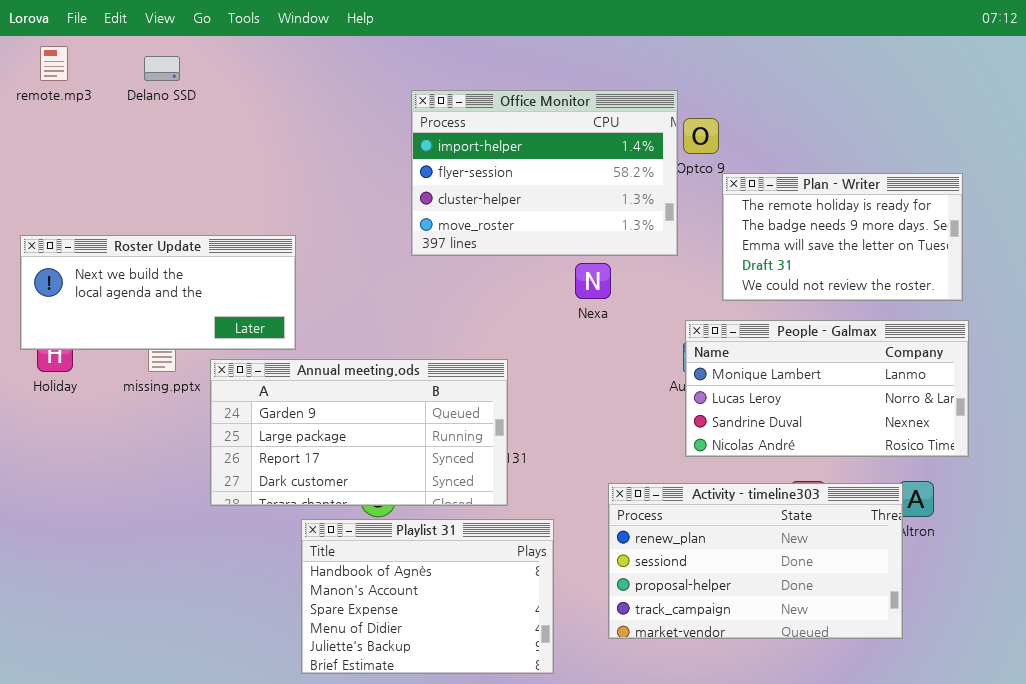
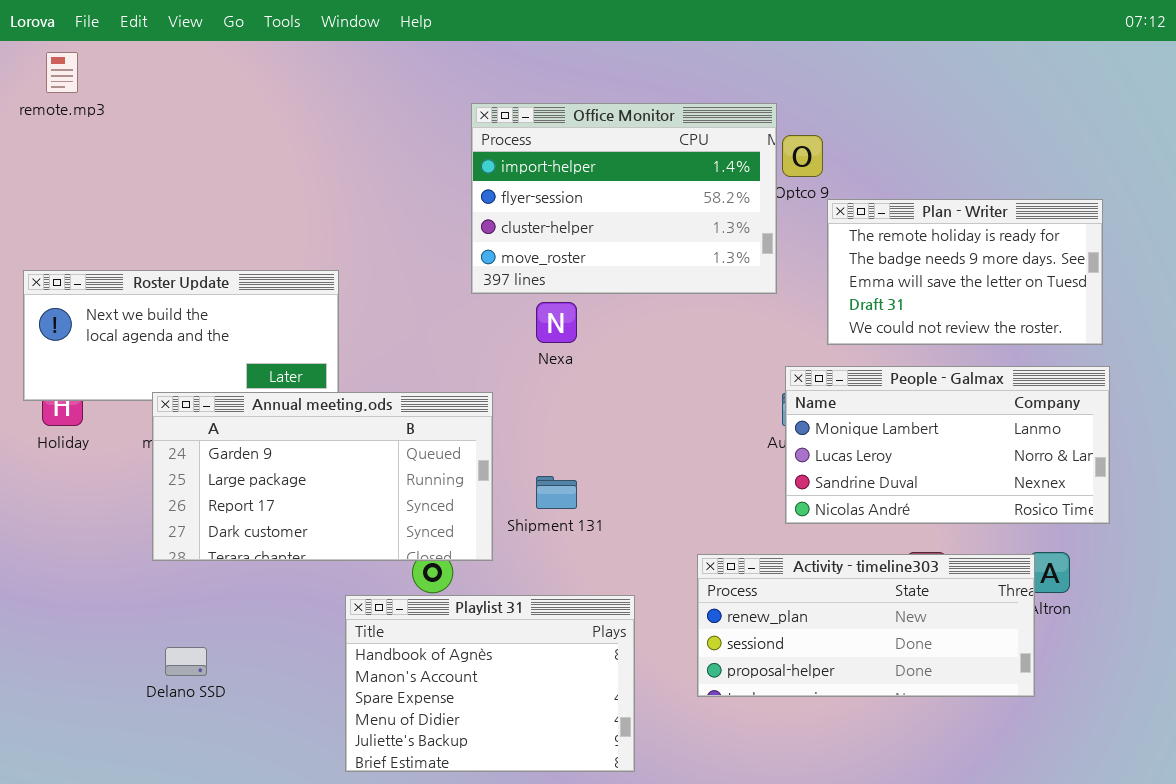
Delano SSD: [144,56,180,81] -> [165,647,207,676], moved
Nexa: [575,263,611,299] -> [536,302,577,343], moved
Annual meeting.ods: [210,359,508,506] -> [152,392,493,561], moved
Activity - timeline303: [608,483,903,639] -> [697,554,1035,697], resized

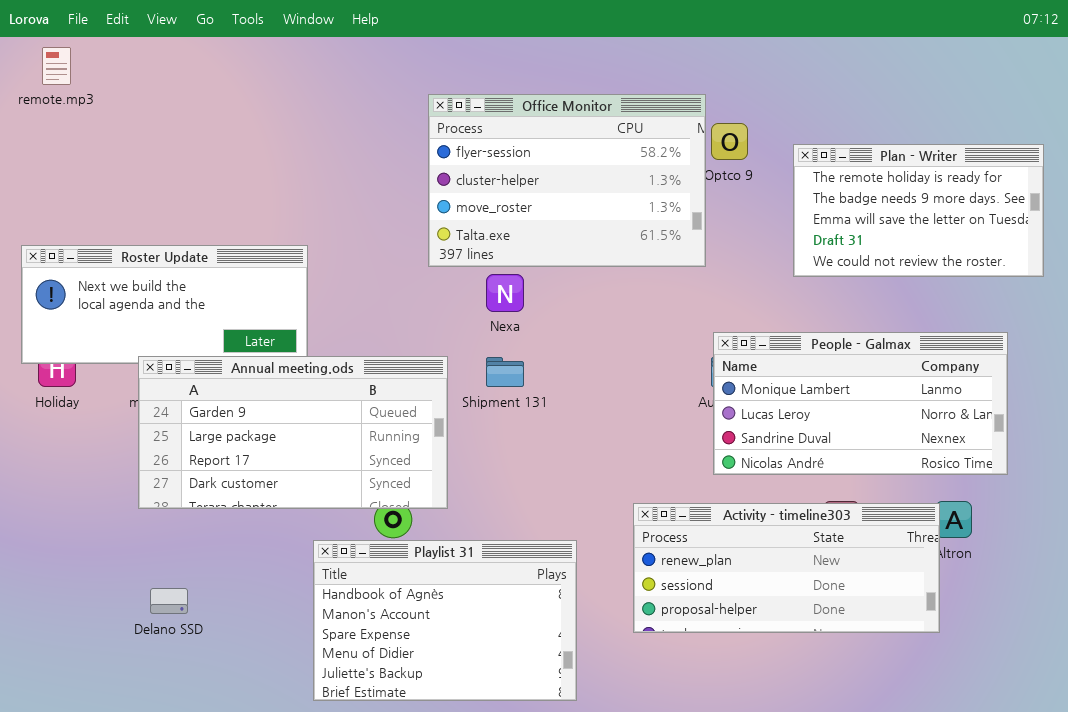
Office Monitor: [471,103,777,294] -> [428,94,706,267], scrolled down 1 row
Plan - Writer: [827,199,1103,345] -> [793,144,1044,277], moved
Shipment 131: [536,476,577,509] -> [486,357,524,387], moved

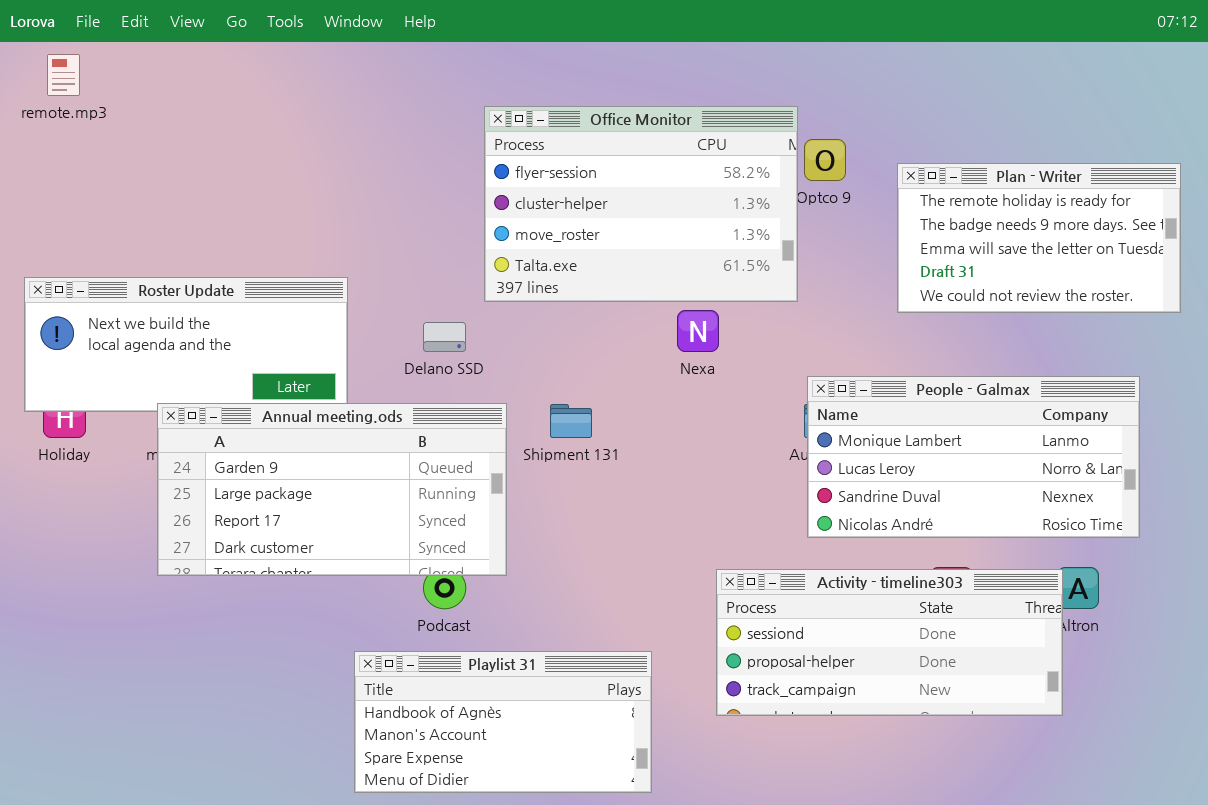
Nexa: [486,274,524,312] -> [677,310,719,352], moved
Activity - timeline303: [633,503,940,633] -> [716,569,1063,716], scrolled down 1 row
Playlist 31: [313,540,577,701] -> [354,651,652,793], resized
Delano SSD: [150,588,188,614] -> [423,322,466,352], moved

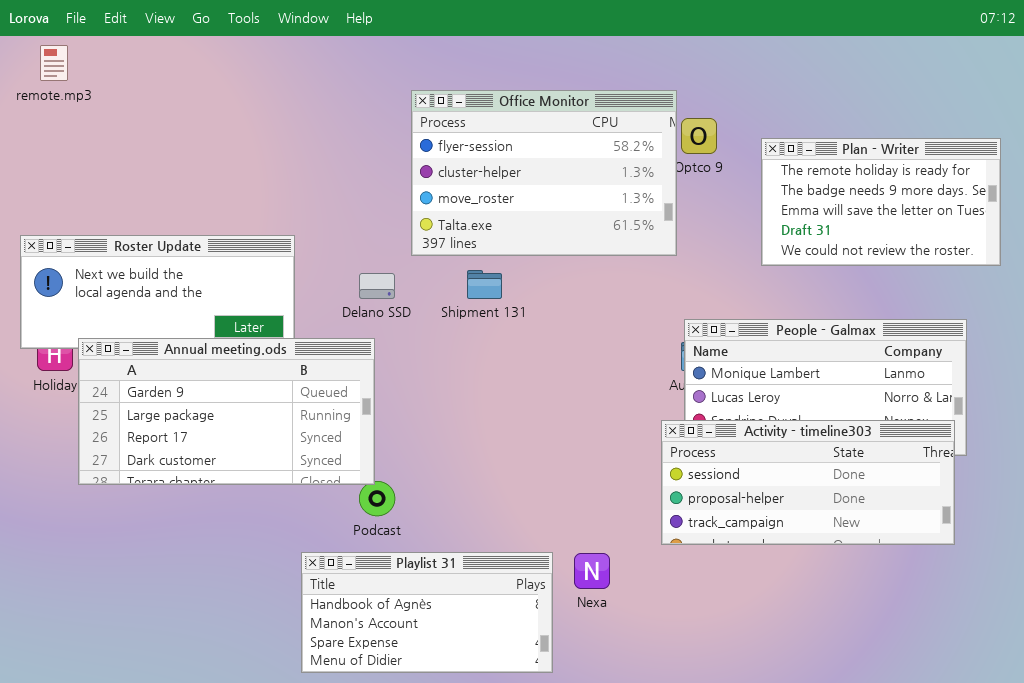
Nexa: [677,310,719,352] -> [574,553,610,589], moved
Annual meeting.ods: [157,403,507,576] -> [78,338,375,485], moved
Shipment 131: [550,404,592,438] -> [467,270,502,299], moved
Activity - timeline303: [716,569,1063,716] -> [661,420,955,545], moved

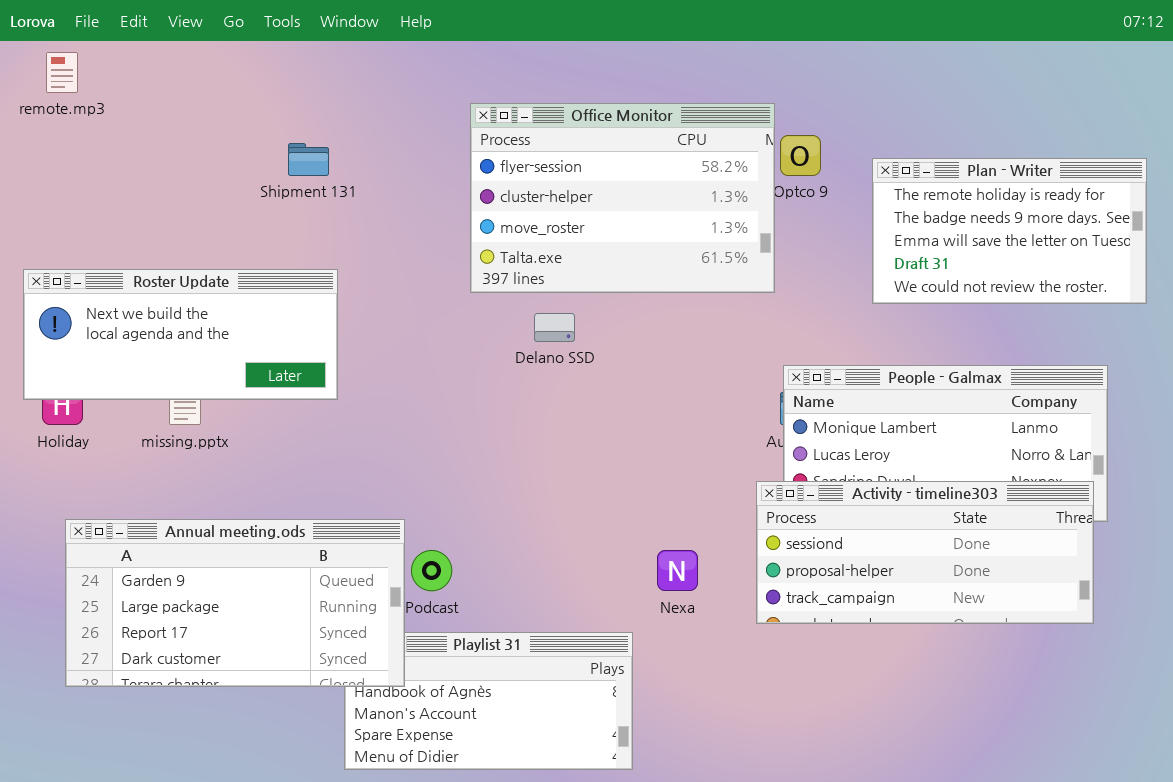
Shipment 131: [467,270,502,299] -> [288,143,329,176], moved
Delano SSD: [359,273,395,299] -> [534,313,575,342], moved
Annual meeting.ods: [78,338,375,485] -> [65,519,405,687], moved
Nexa: [574,553,610,589] -> [657,550,698,591], moved

